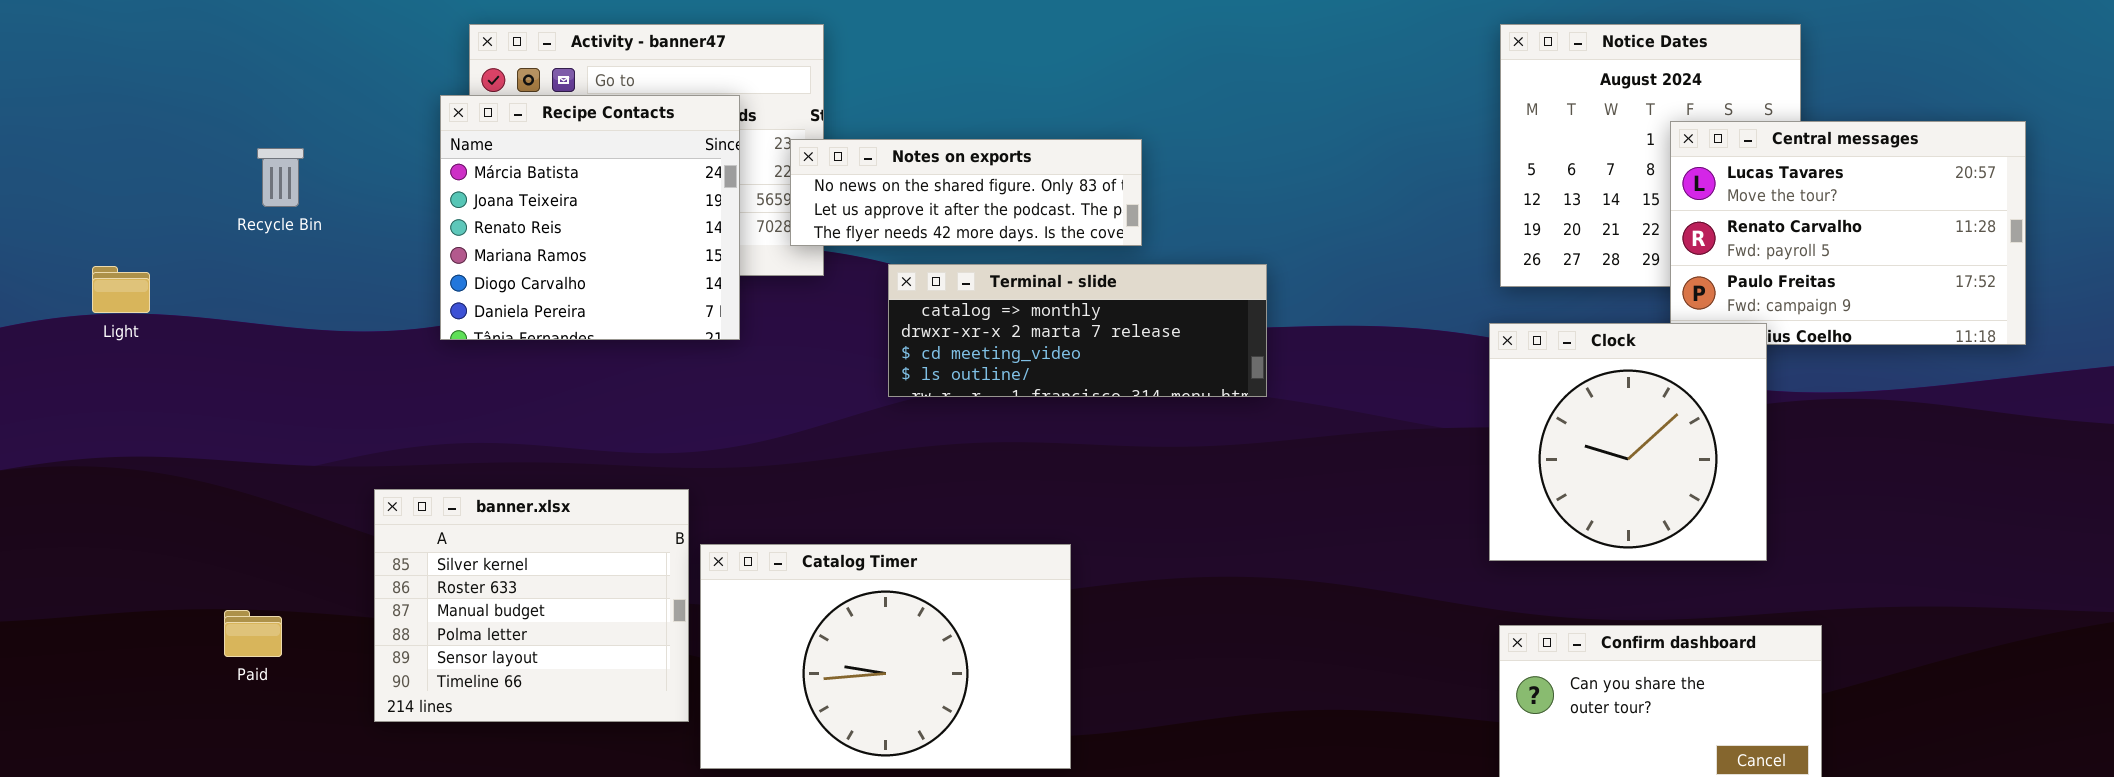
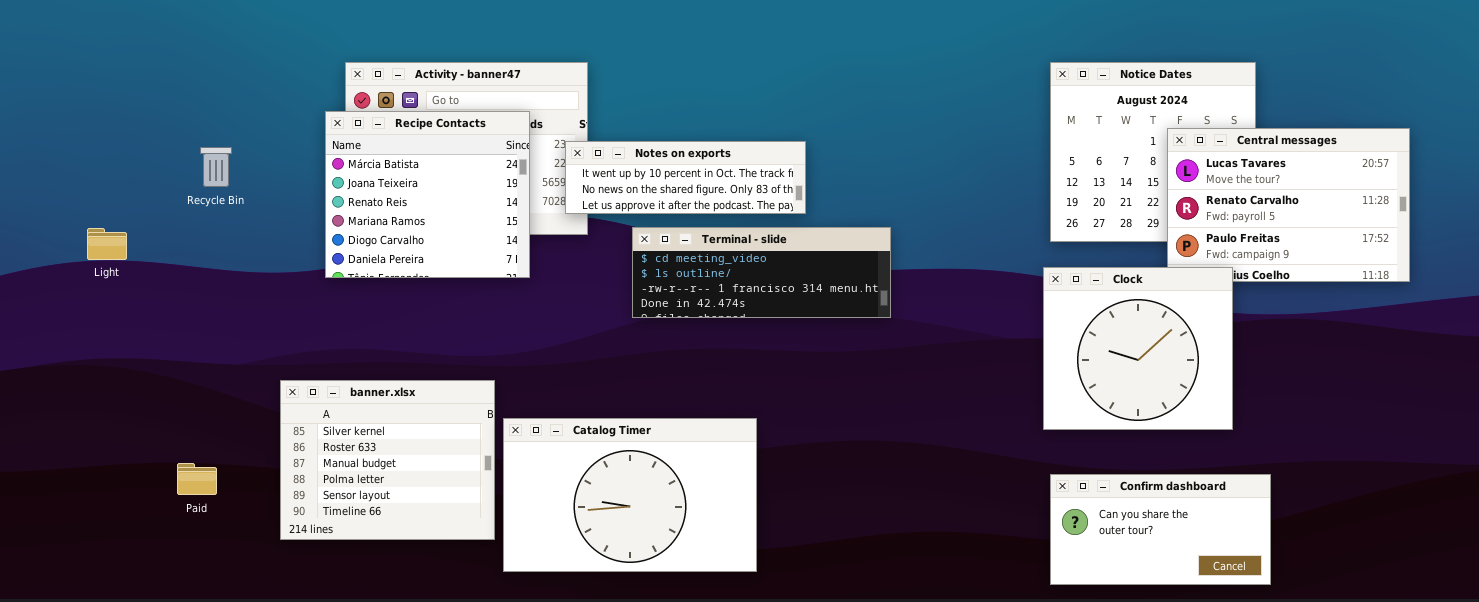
Notes on exports: [790,139,1142,246] -> [565,141,806,214], scrolled up 1 row
Terminal - slide: [888,264,1267,397] -> [632,227,891,318], scrolled down 2 rows

